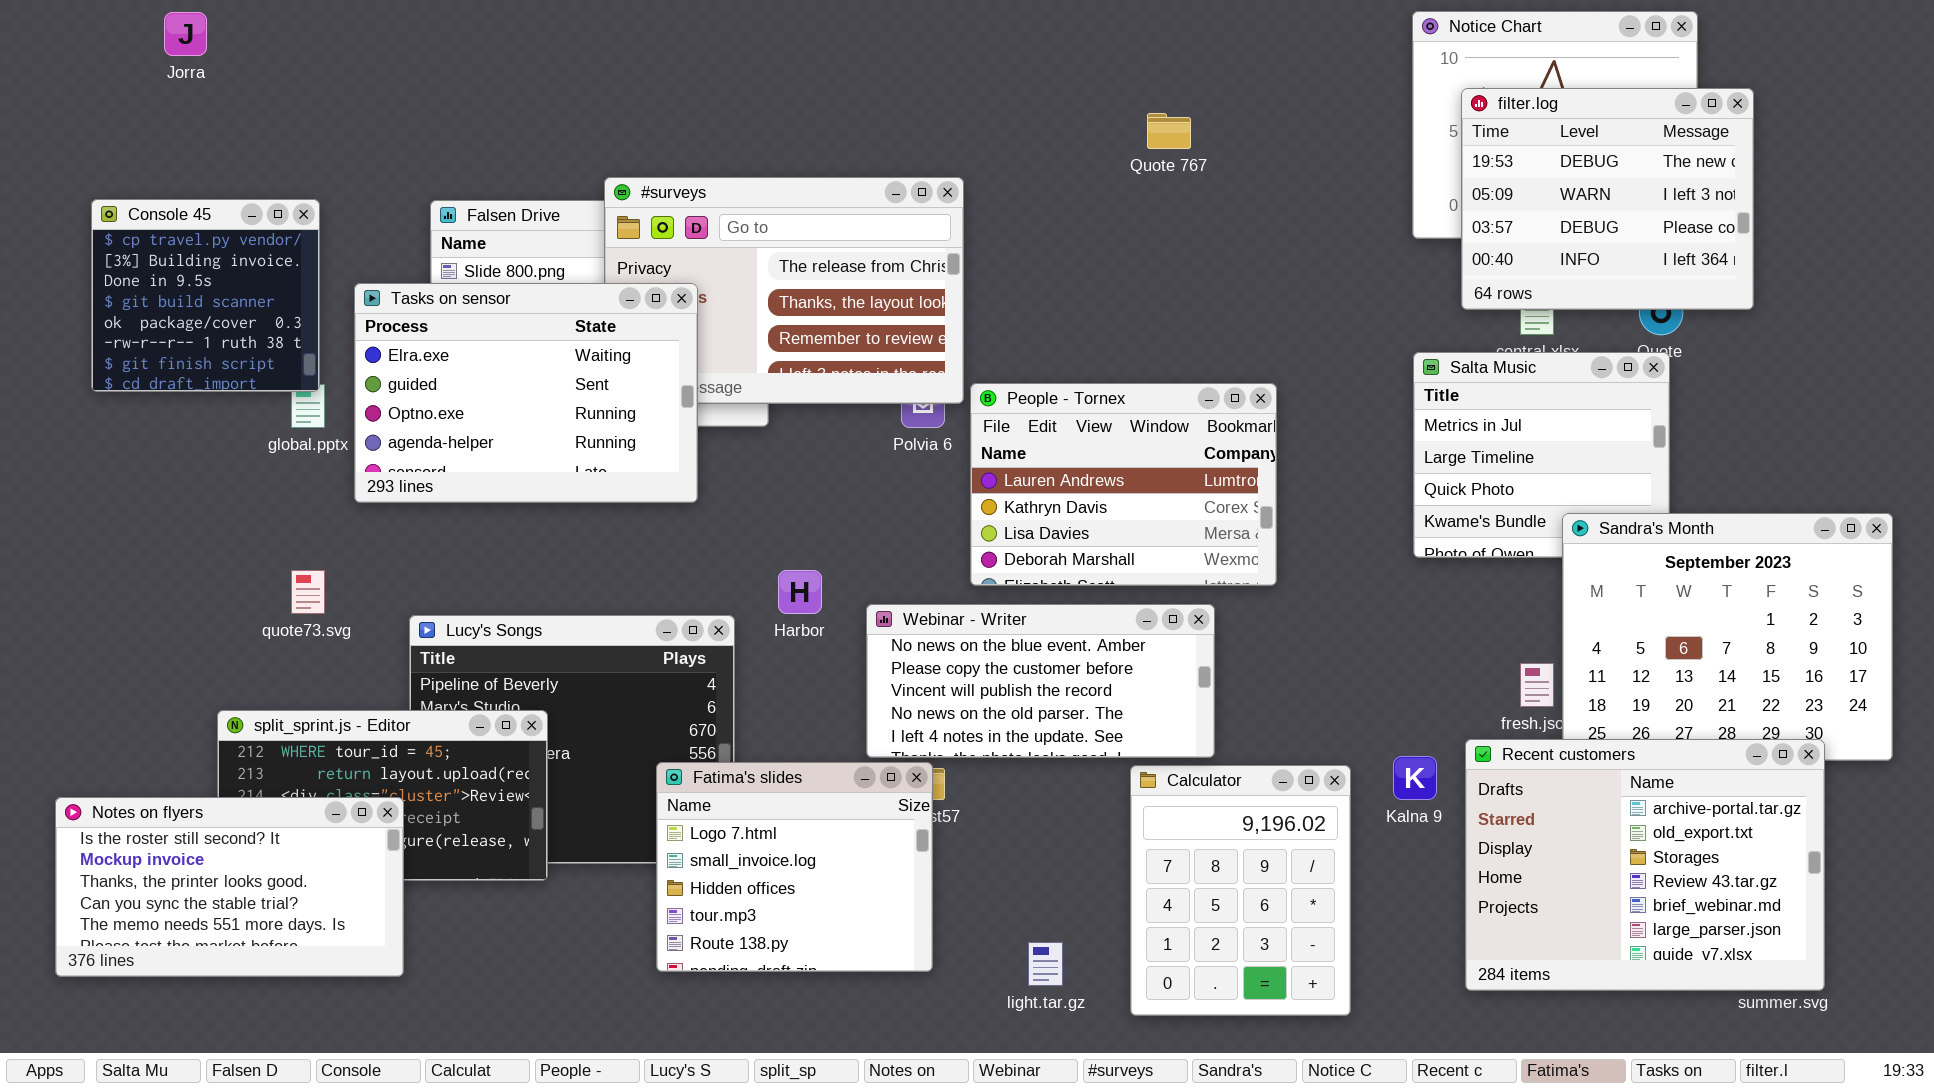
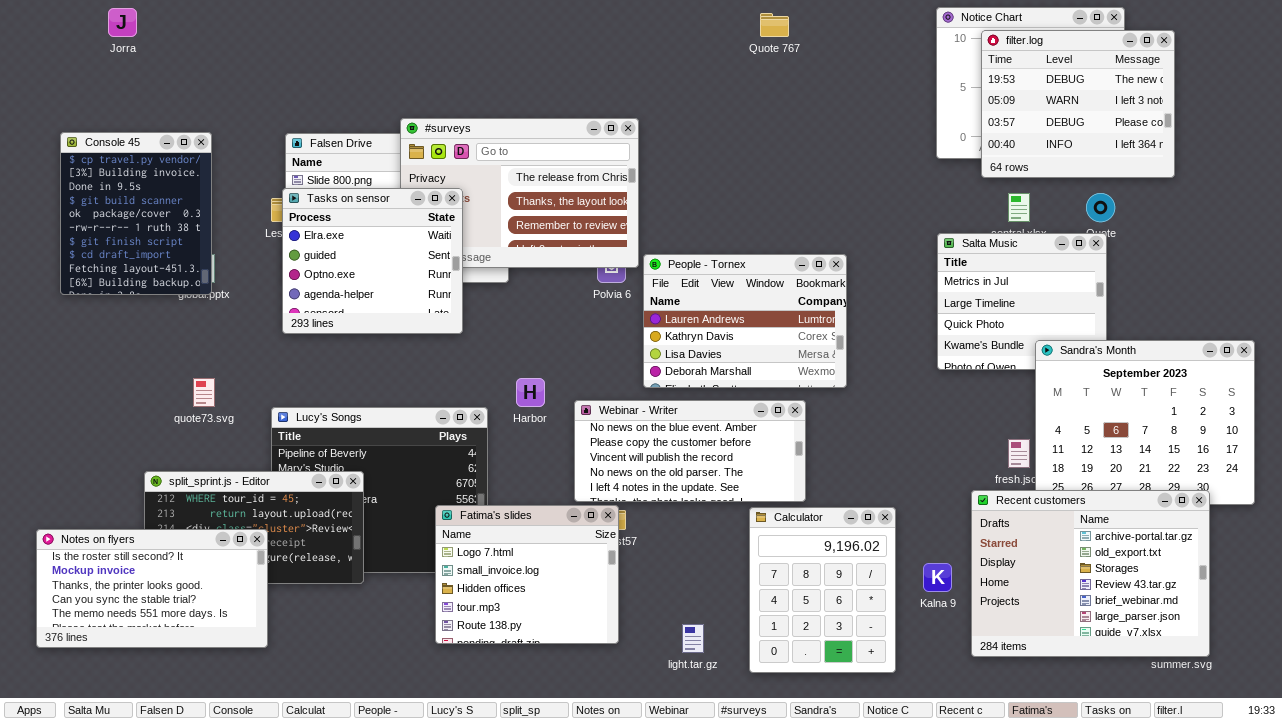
filter.log: [1461,88,1754,310] -> [981,30,1175,178], moved
Quote 767: [1147,113,1191,149] -> [760,13,789,37], moved
Console 45: [91,199,320,392] -> [60,132,212,295], resized
Tasks on sensor: [354,283,698,503] -> [282,188,463,334], resized
Kalna 9: [1393,756,1437,800] -> [923,563,952,592], moved

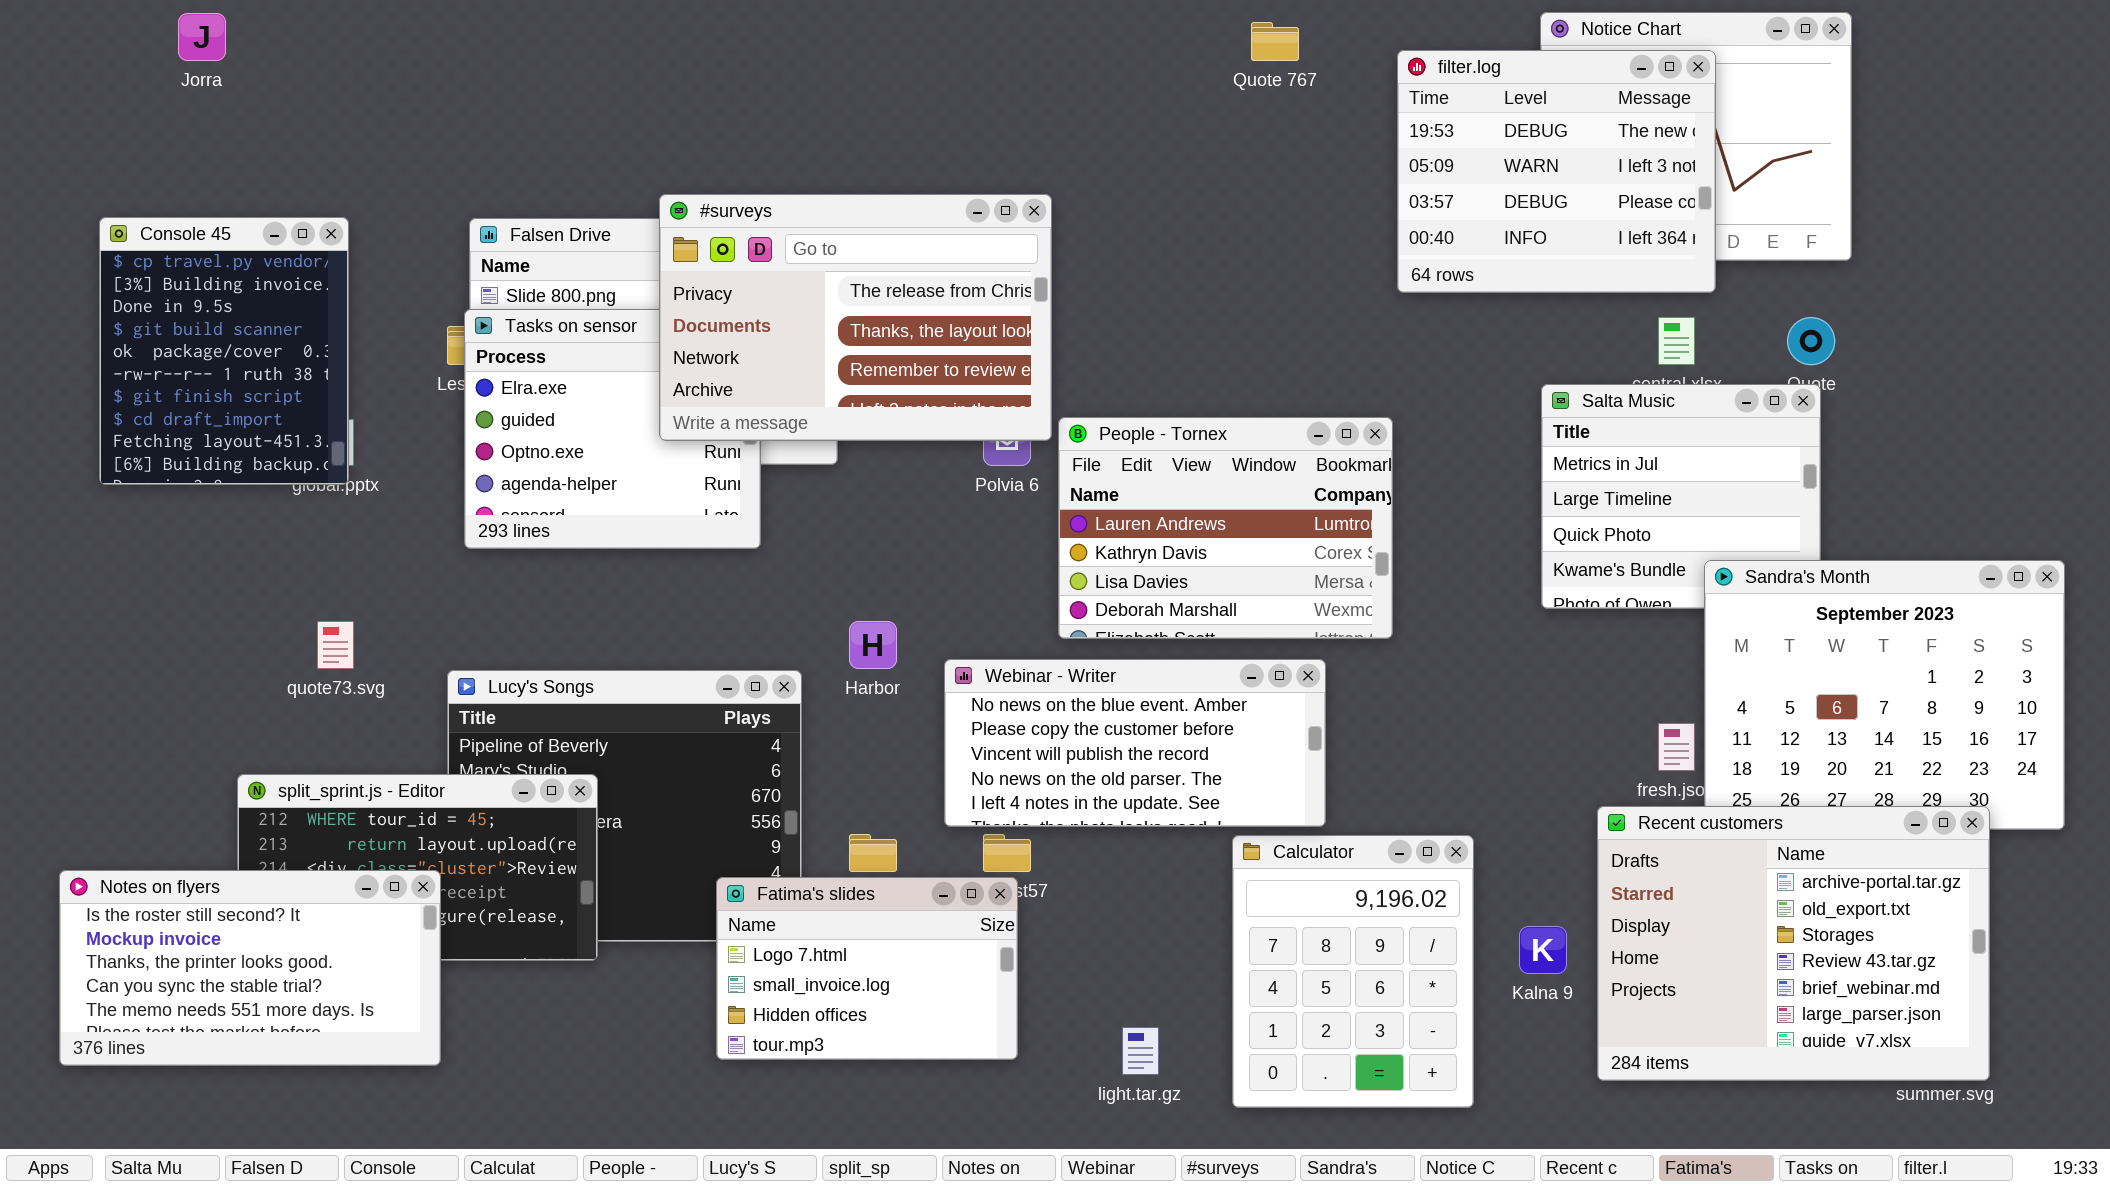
filter.log: [981,30,1175,178] -> [1397,50,1716,293], moved
#surveys: [400,118,639,268] -> [659,194,1052,441], raised
Fatima's slides: [435,505,619,644] -> [716,877,1018,1060], resized

